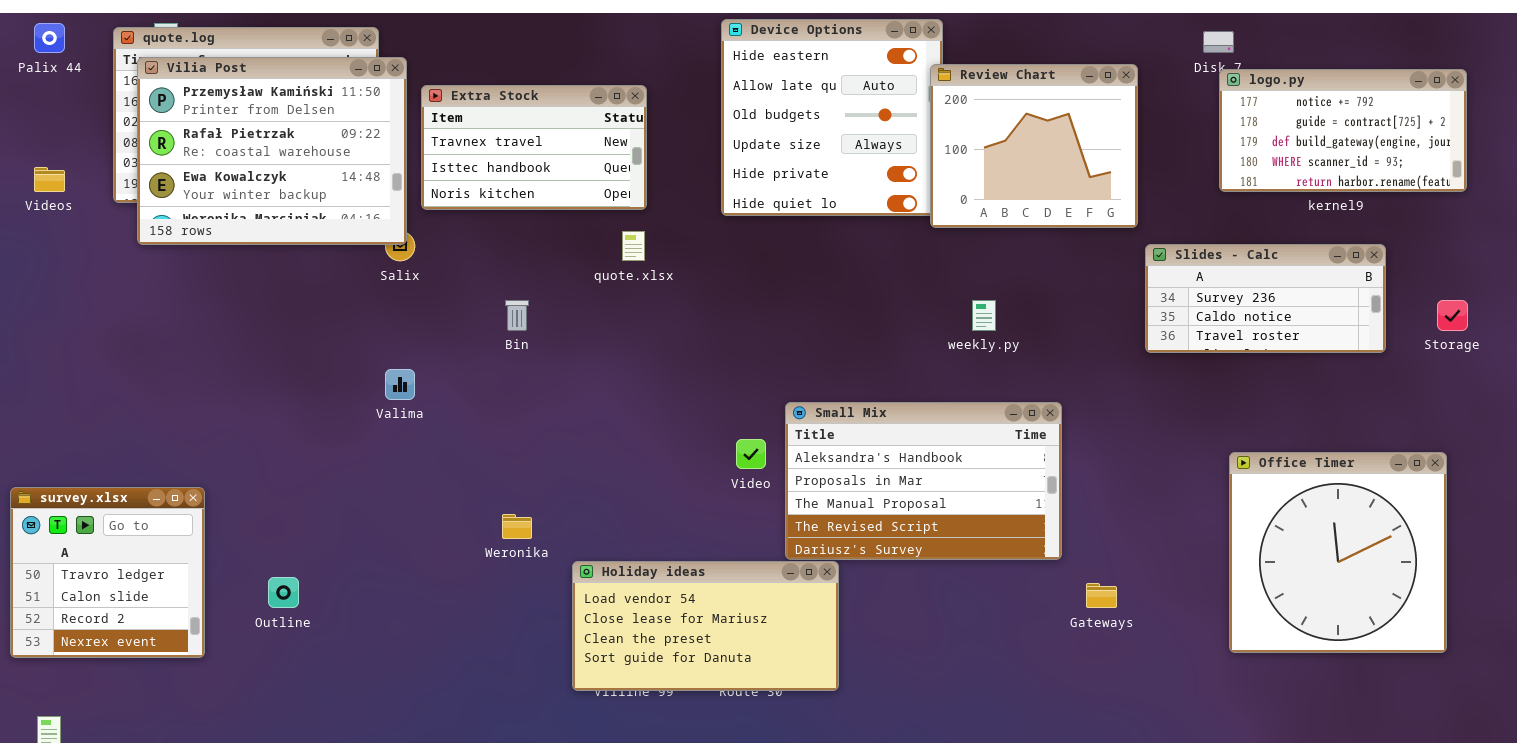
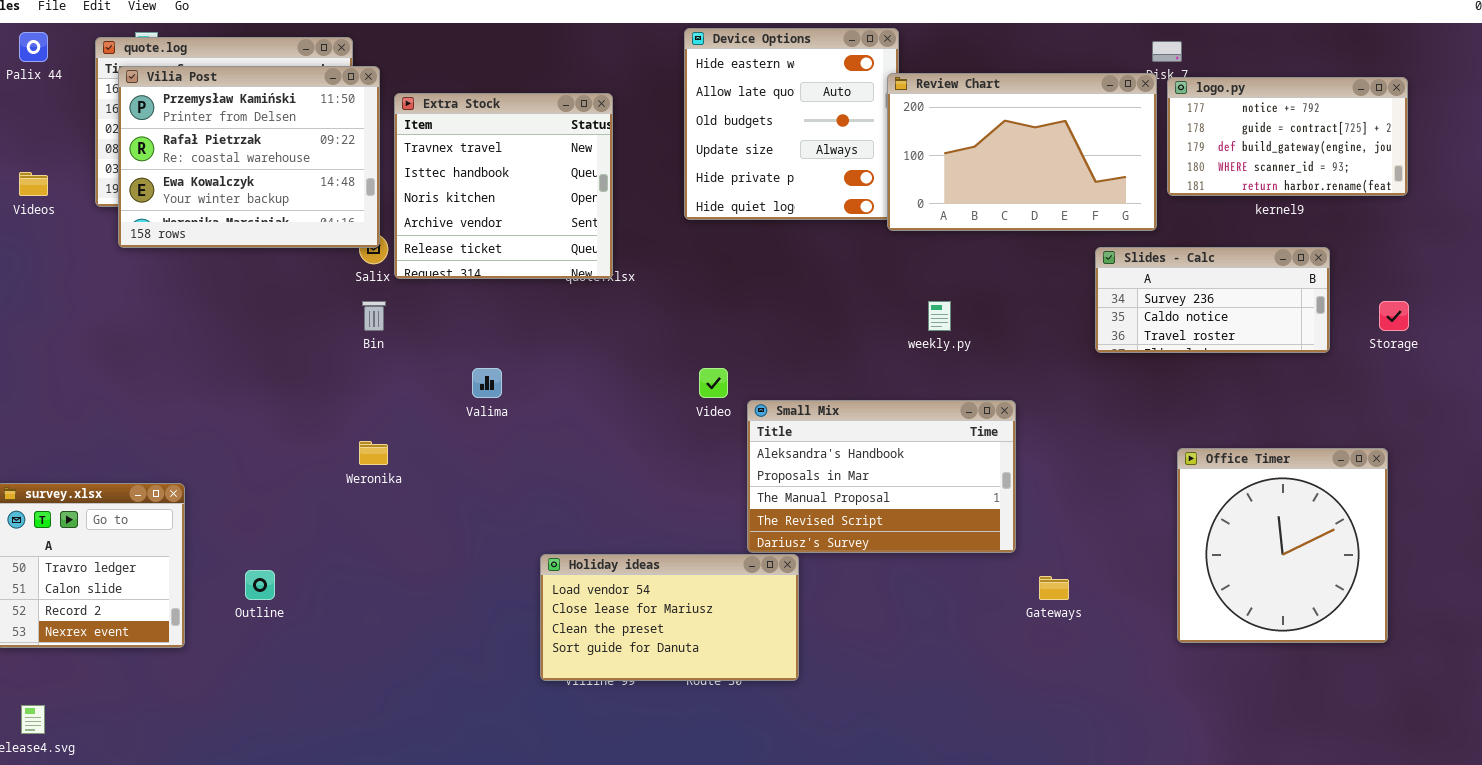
Review Chart: [930,64,1138,228] -> [887,73,1157,231], resized
Extra Stock: [421,85,647,210] -> [394,93,613,279], resized
Bin: [505,300,529,331] -> [362,301,386,331], moved
Valima: [385,369,415,400] -> [472,368,502,398], moved
Video: [736,439,766,469] -> [699,368,728,398], moved
Weronika: [502,514,532,539] -> [359,441,388,465], moved

